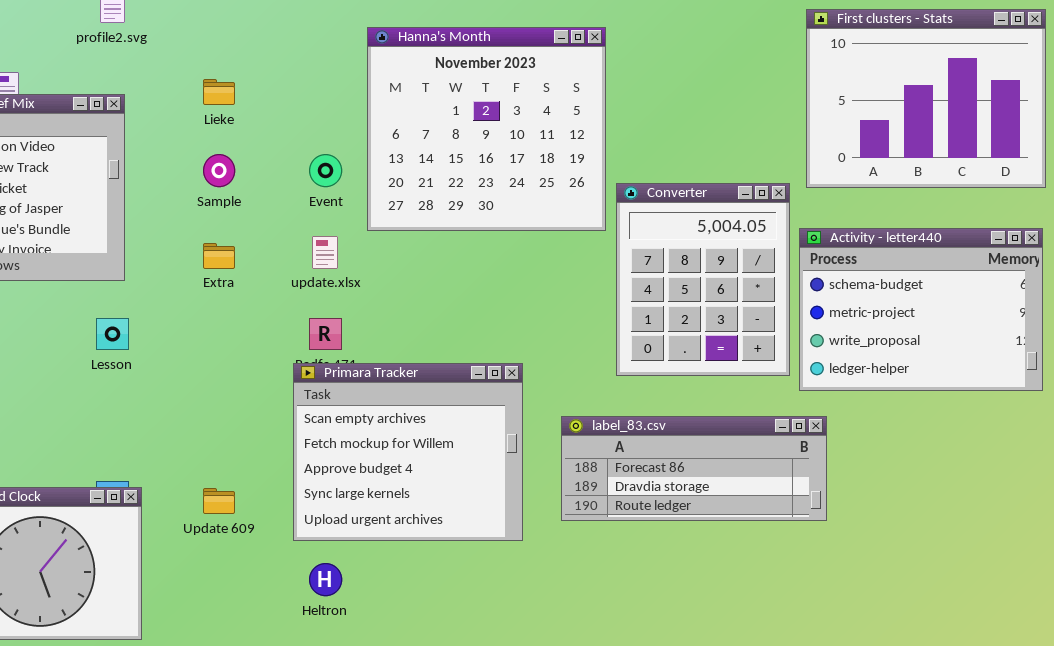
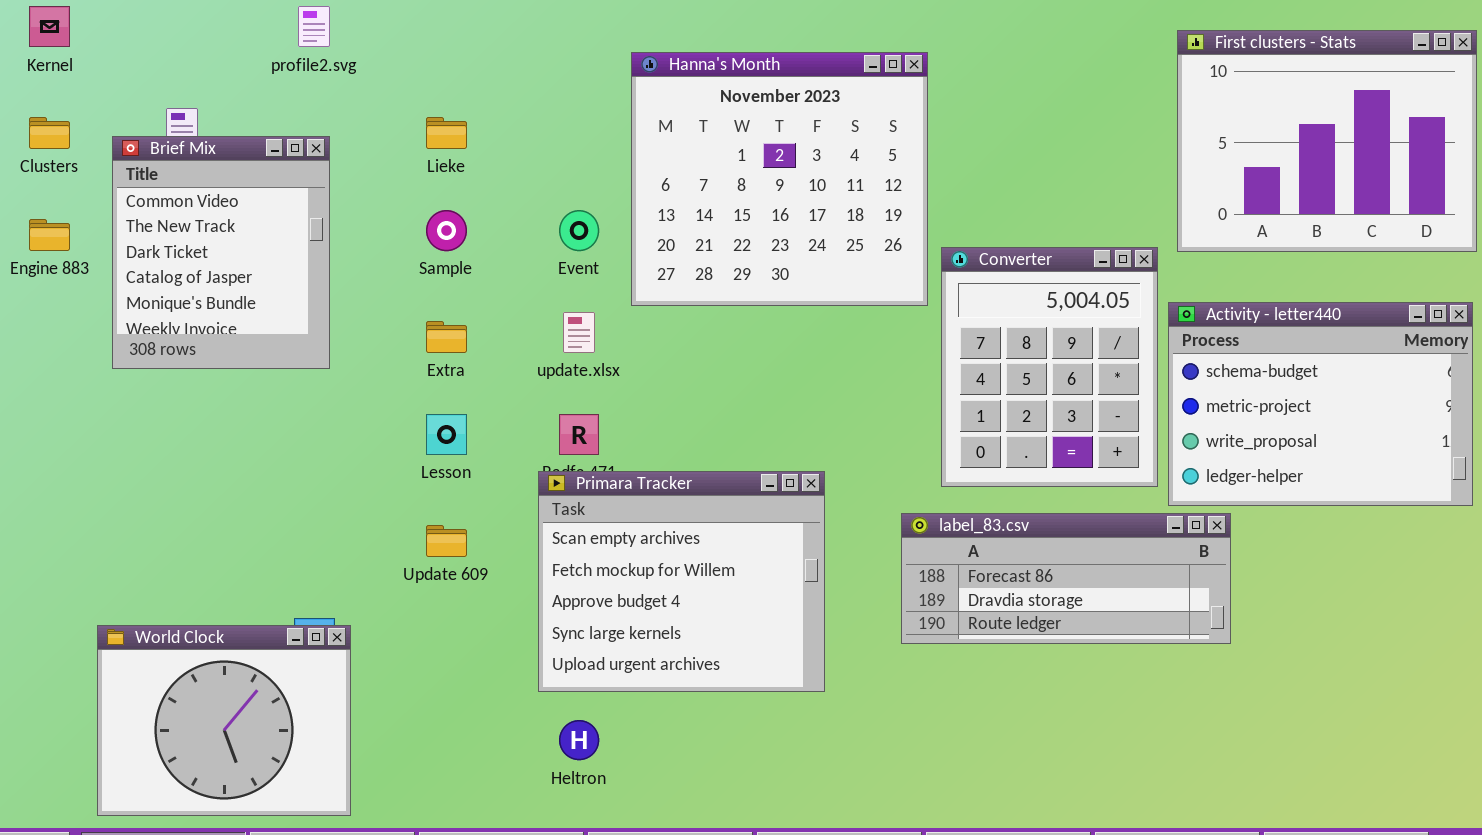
Lesson: [96,318,129,350] -> [426,414,467,455], moved
label_83.csv: [561,416,827,521] -> [901,513,1231,644], moved
Update 609: [203,488,235,514] -> [426,525,467,557], moved

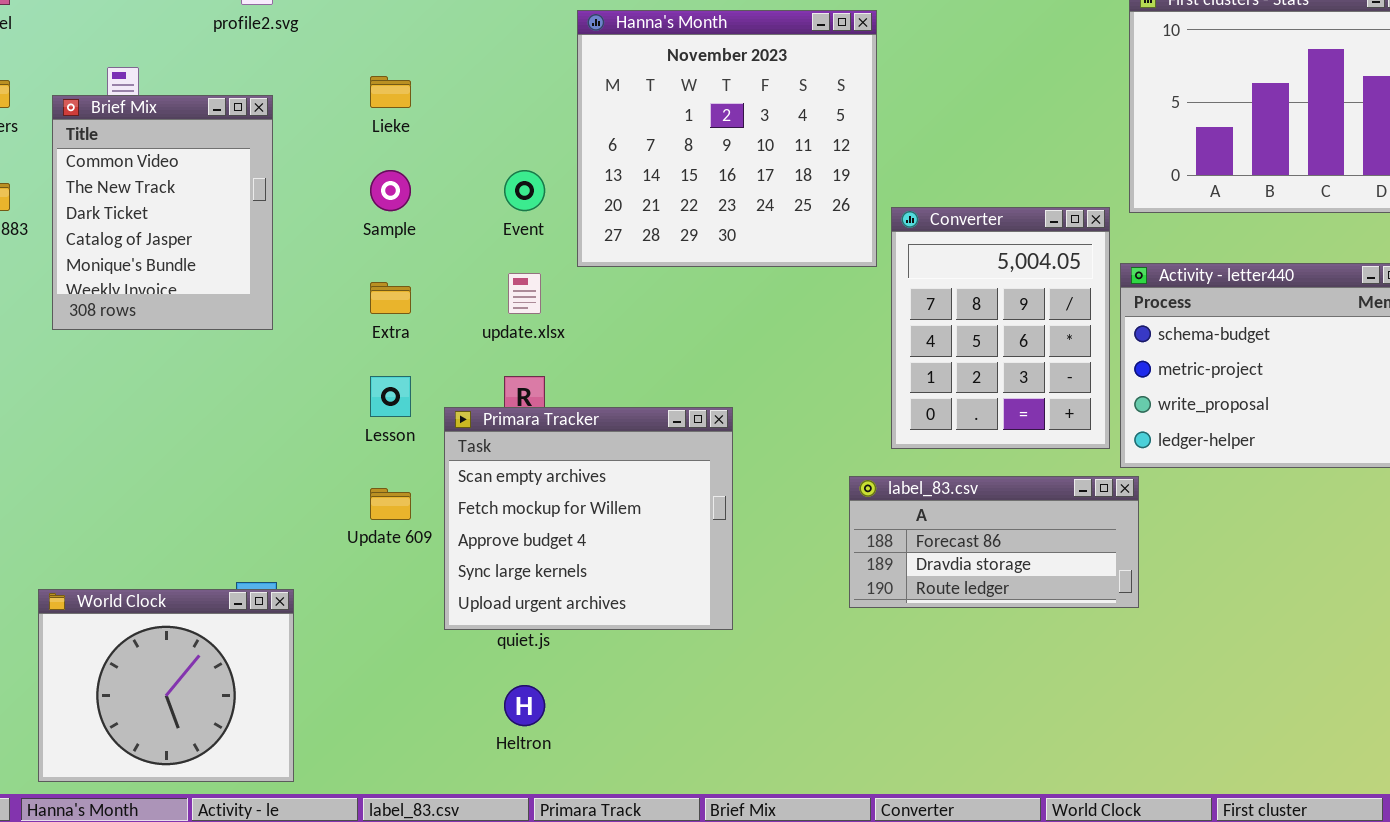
Primara Tracker: [538,471,825,692] -> [444,407,733,630], moved
label_83.csv: [901,513,1231,644] -> [849,476,1139,608], resized

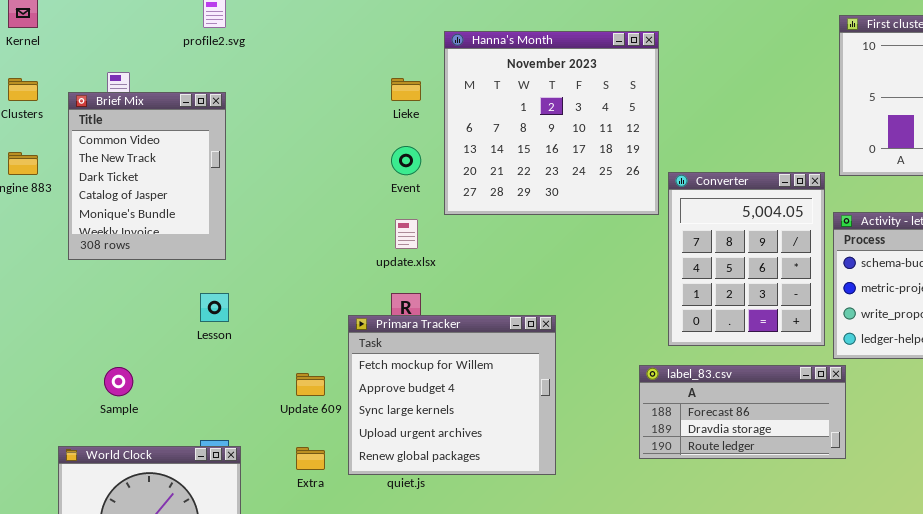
Lieke: [370,76,411,108] -> [391,78,421,101], moved
Sample: [370,170,411,211] -> [104,367,133,396], moved
Extra: [370,282,411,314] -> [296,447,325,470], moved
Lesson: [370,376,411,417] -> [200,293,229,322], moved
Primara Tracker: [444,407,733,630] -> [348,315,556,475], scrolled down 1 row

